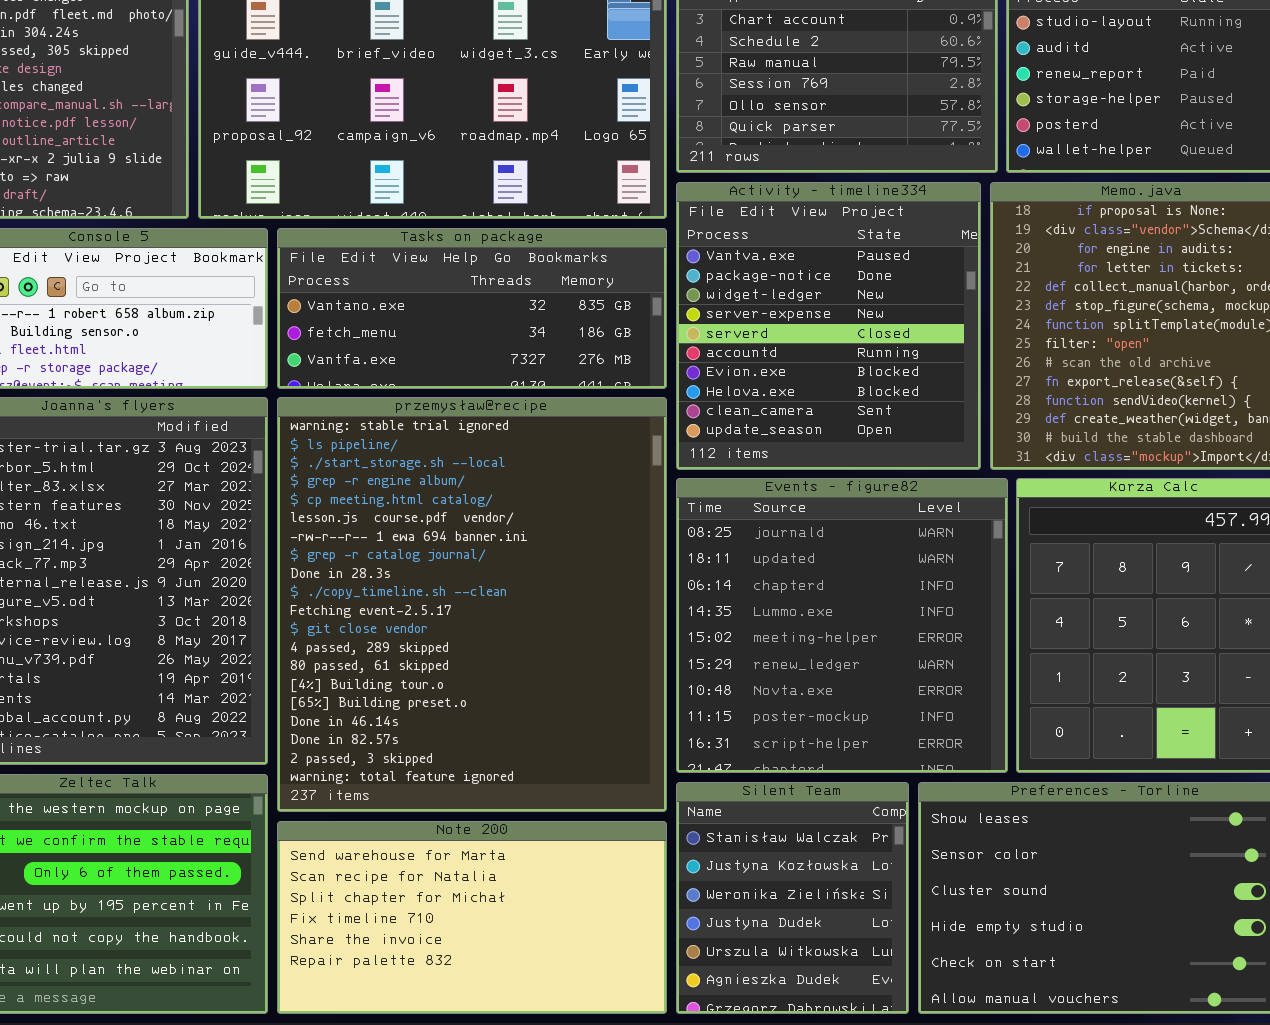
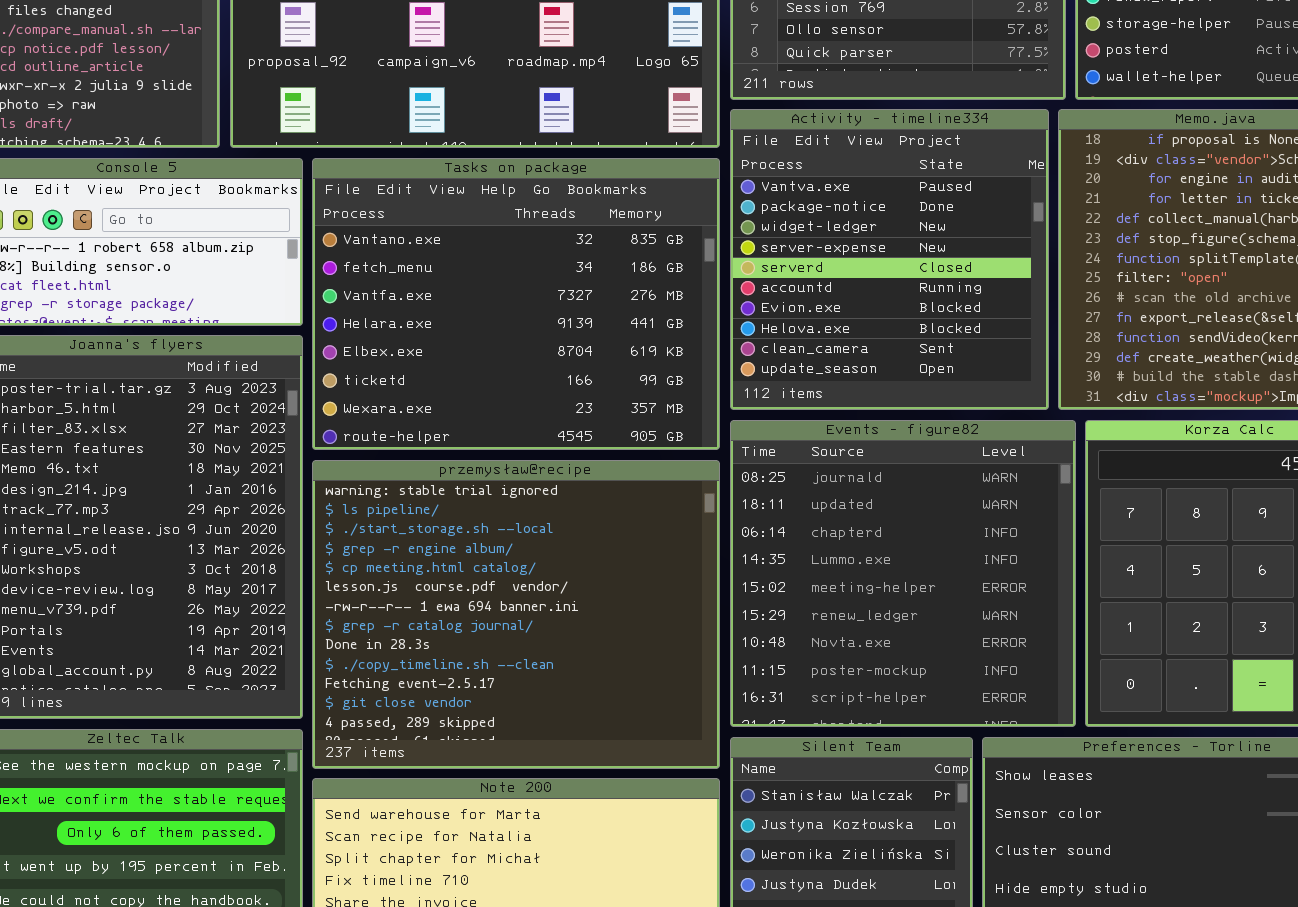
Tasks on package: [277,228,667,389] -> [312,158,720,450], resized
przemysław@recipe: [277,397,667,812] -> [312,460,720,769], resized

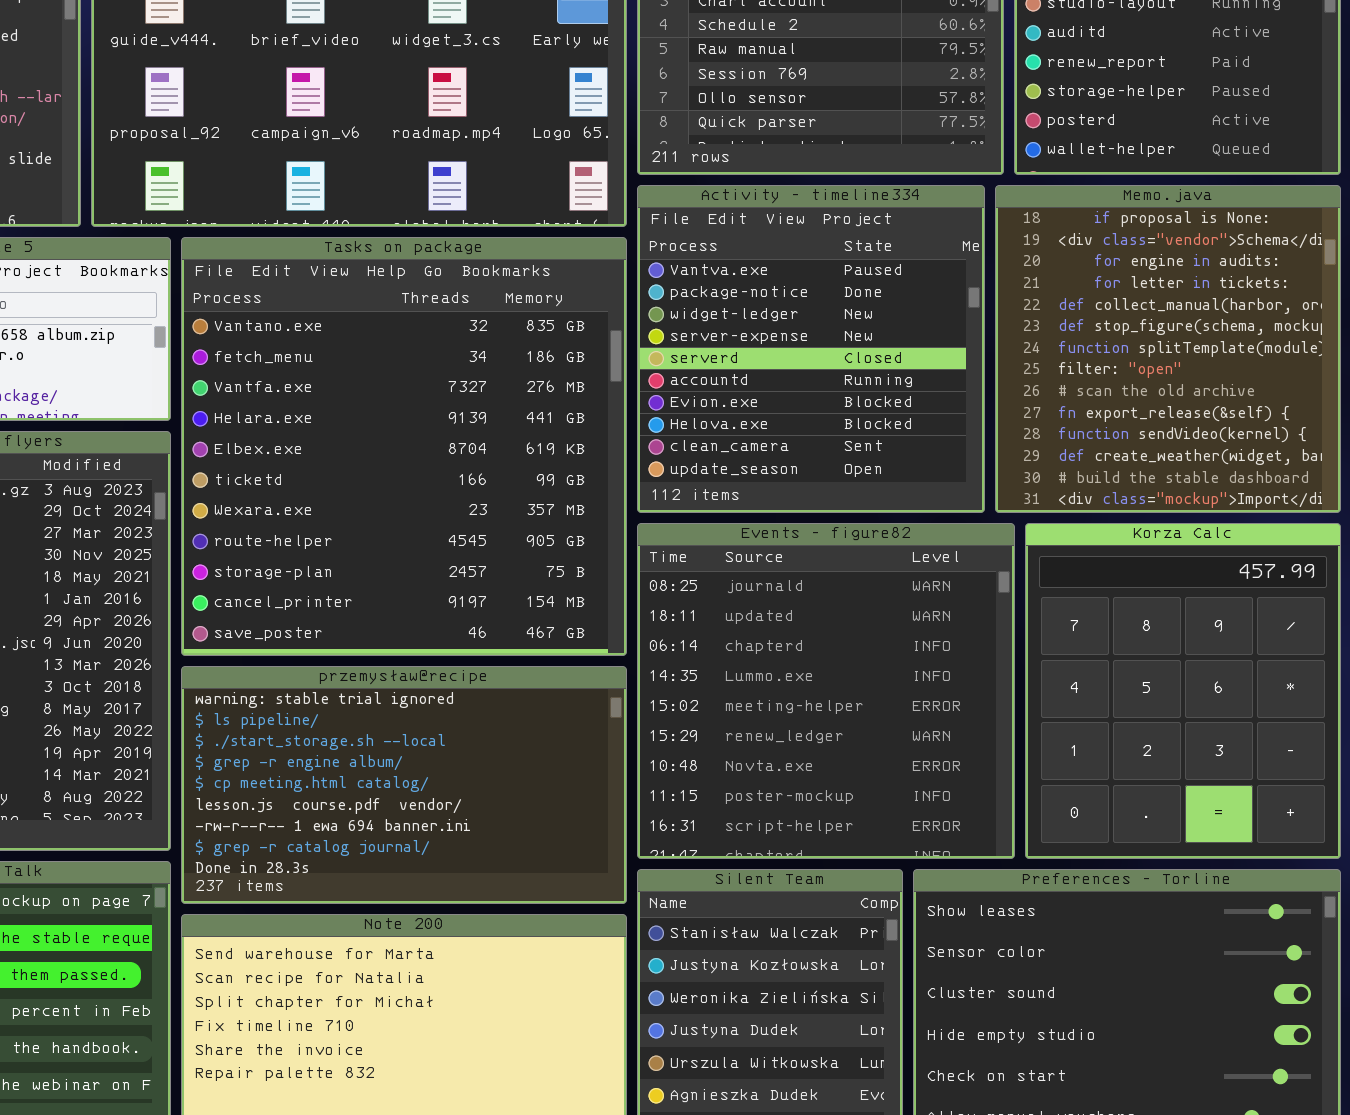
Tasks on package: [312,158,720,450] -> [181,237,627,656], resized
przemysław@recipe: [312,460,720,769] -> [181,666,627,904], resized

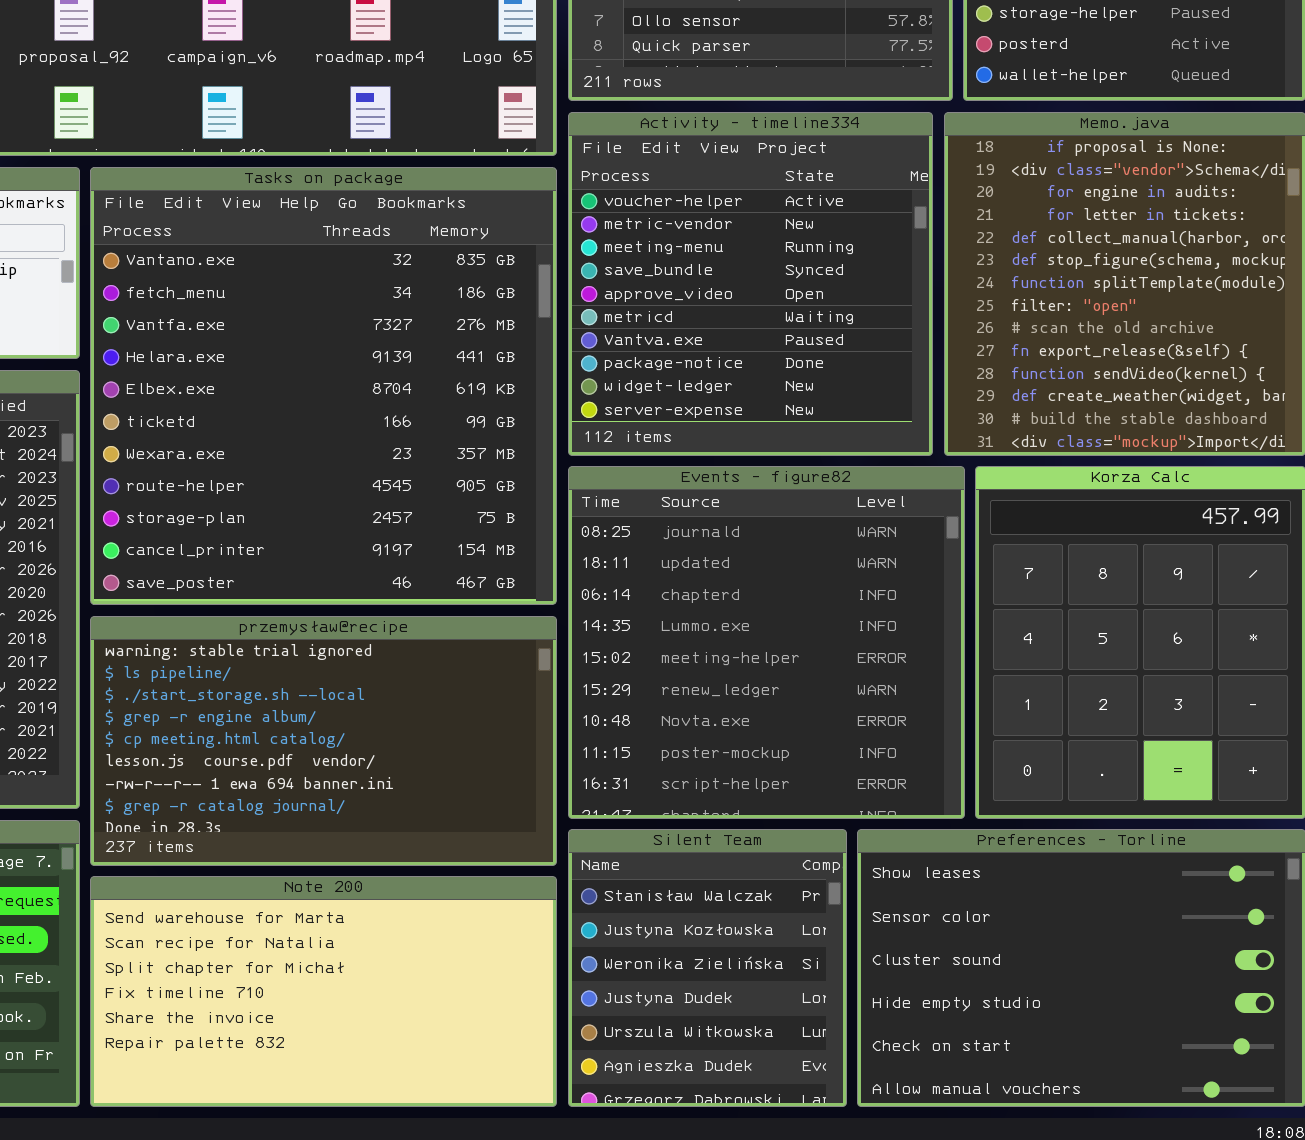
Activity - timeline334: [637,185,985,513] -> [568,112,933,456], scrolled up 6 rows

